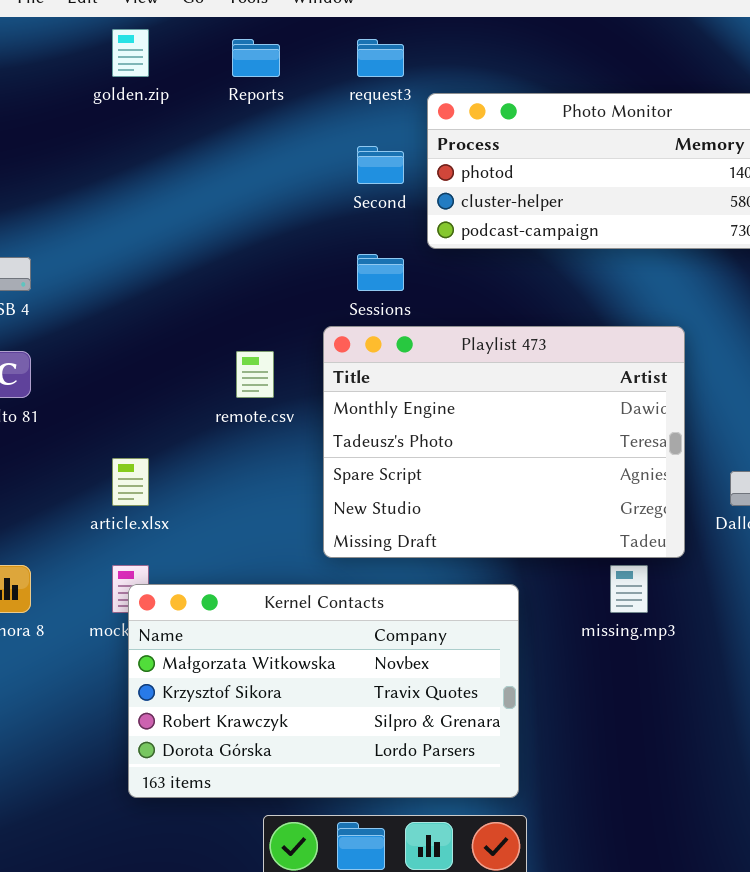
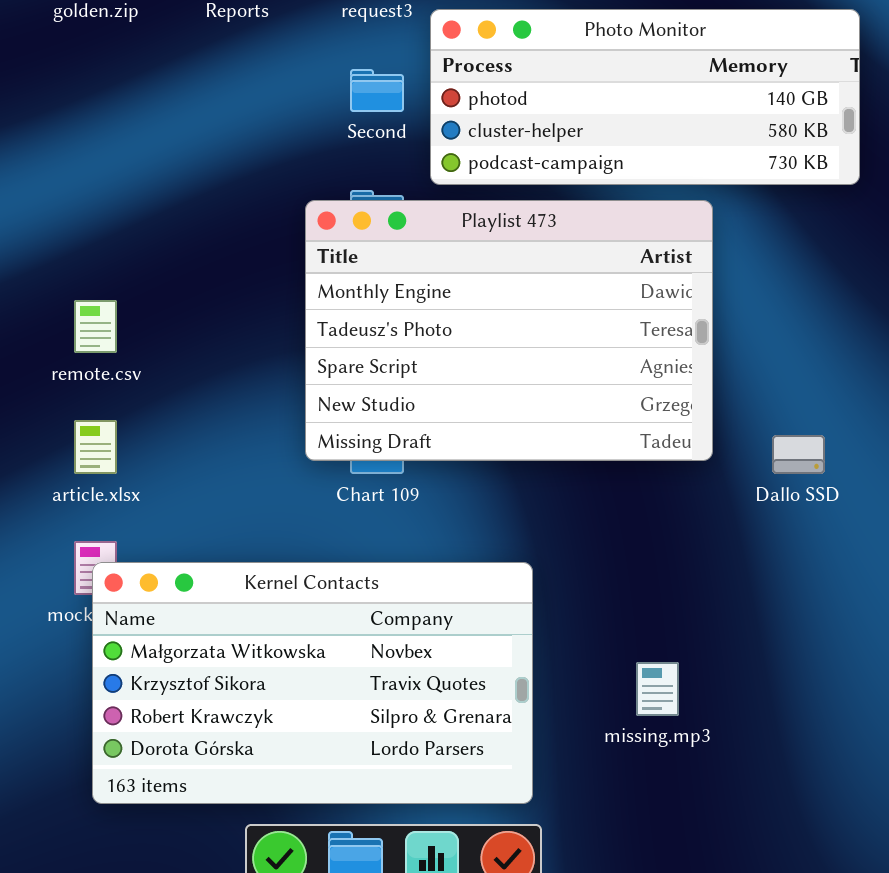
Playlist 473: [323,326,685,558] -> [305,200,713,461], moved
remote.csv: [236,351,274,398] -> [74,300,117,353], moved
missing.mp3: [610,565,648,613] -> [636,662,679,716], moved

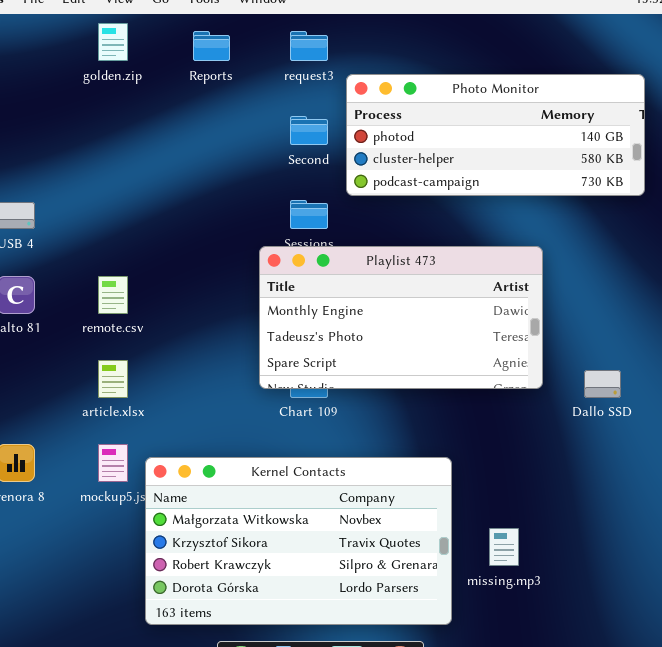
Playlist 473: [305,200,713,461] -> [259,246,543,389], resized
Kernel Contacts: [92,562,533,804] -> [145,457,452,625], moved

